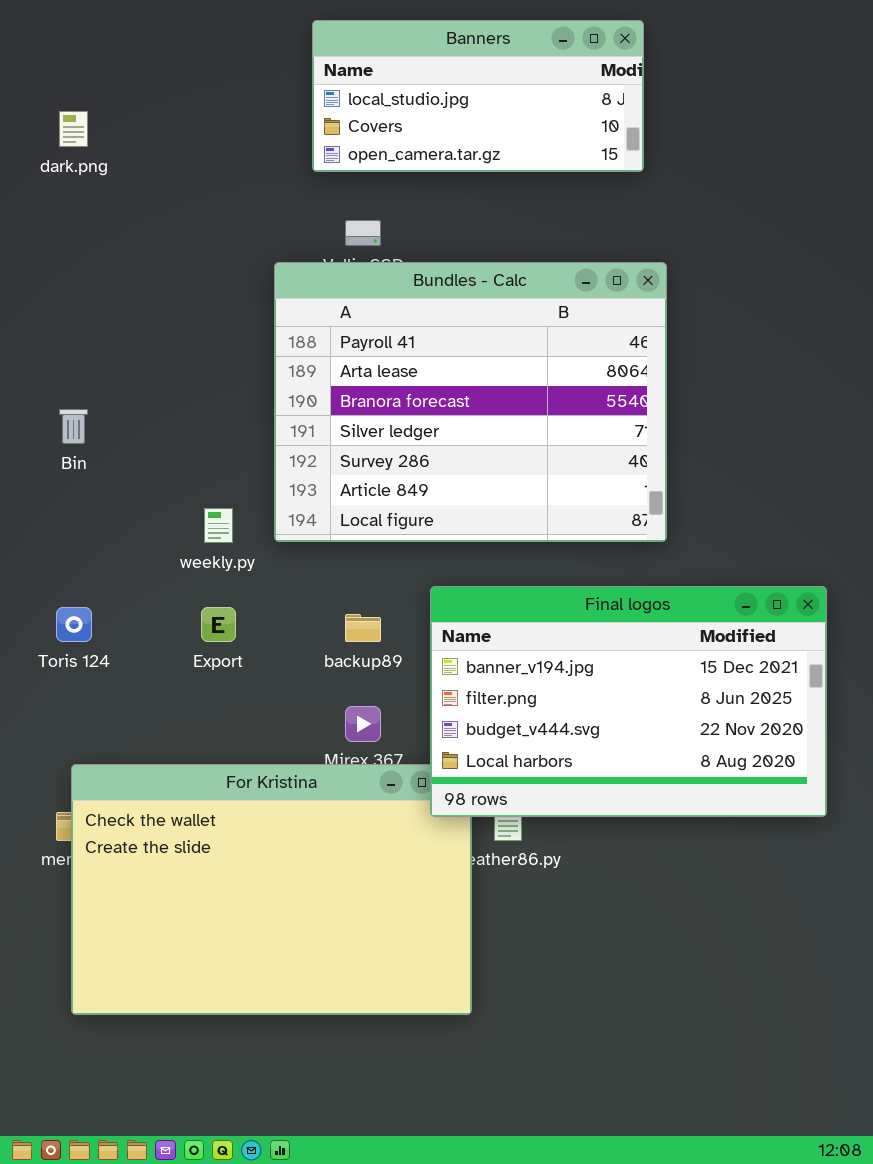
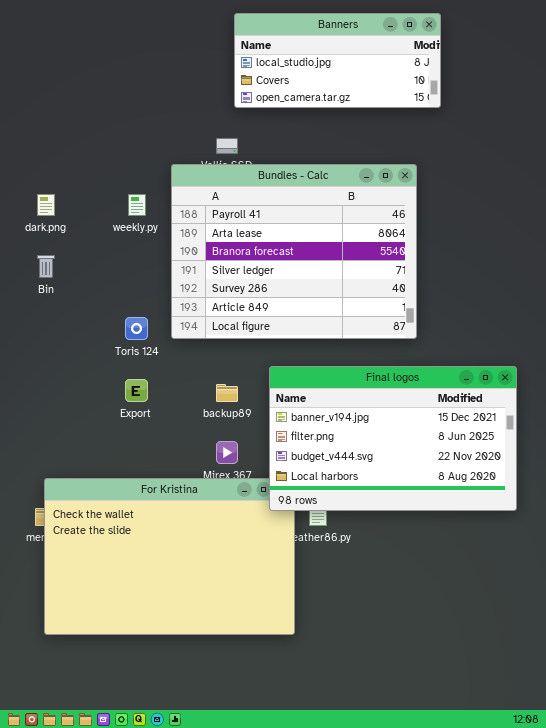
Banners: [312,20,644,172] -> [234,13,441,108], moved
dark.png: [59,111,88,147] -> [37,194,55,216], moved
weekly.py: [204,508,233,543] -> [128,194,146,216], moved
Toris 124: [56,607,92,642] -> [125,317,148,340], moved

